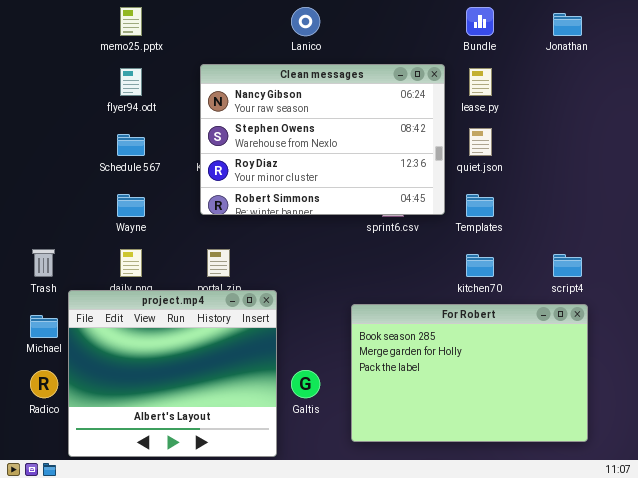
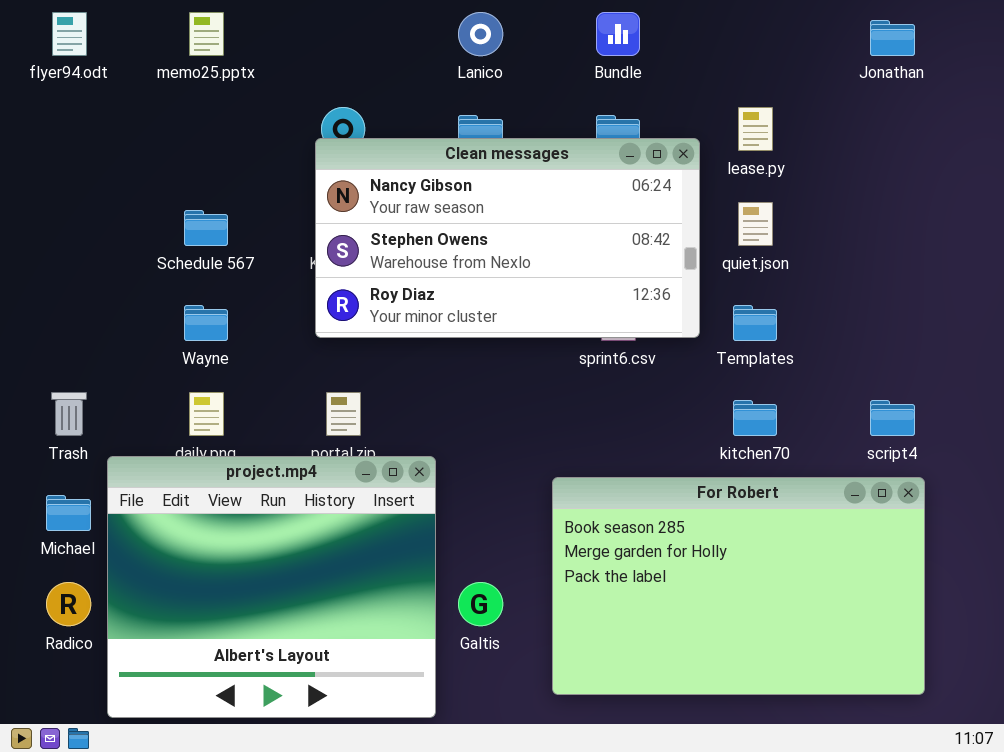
Bundle: [466,7,494,36] -> [596,12,640,56], moved
Clean messages: [200,64,445,215] -> [315,138,700,338], resized
flyer94.odt: [120,68,142,96] -> [52,12,87,56], moved

